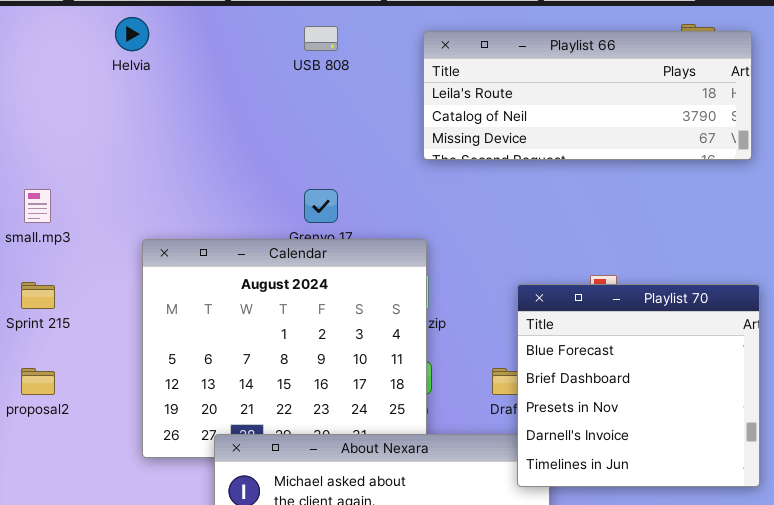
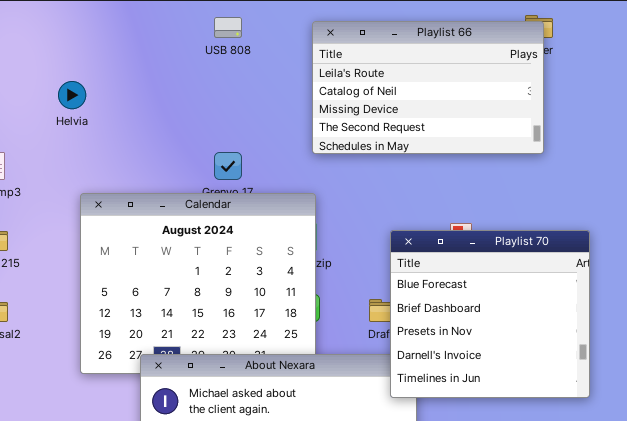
Helvia: [115,17,149,51] -> [58,81,86,109], moved
Playlist 66: [423,31,752,160] -> [312,21,544,154], resized

